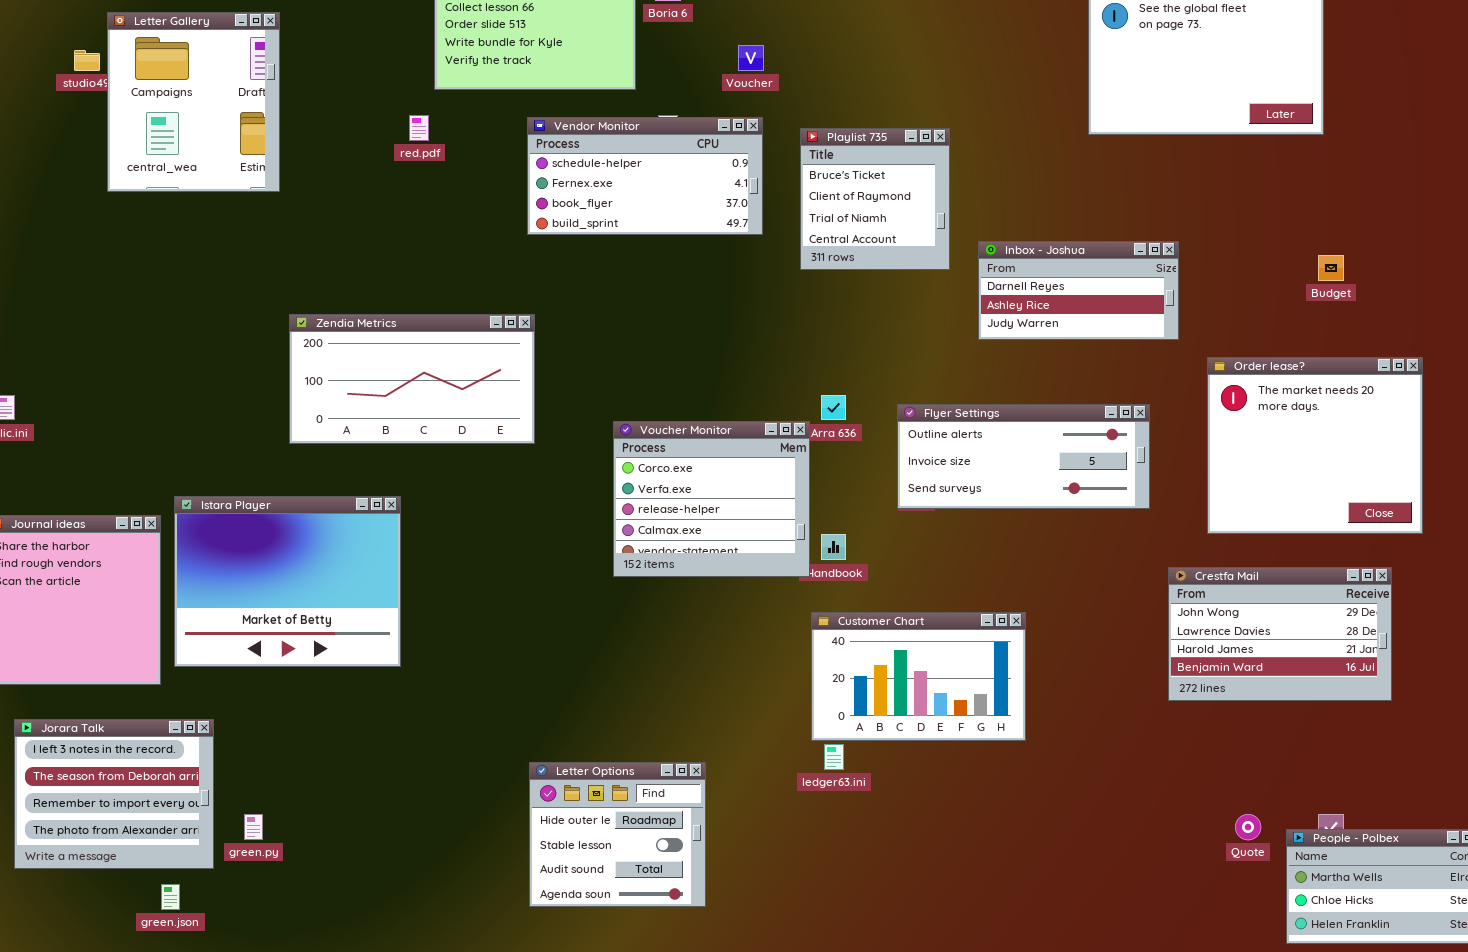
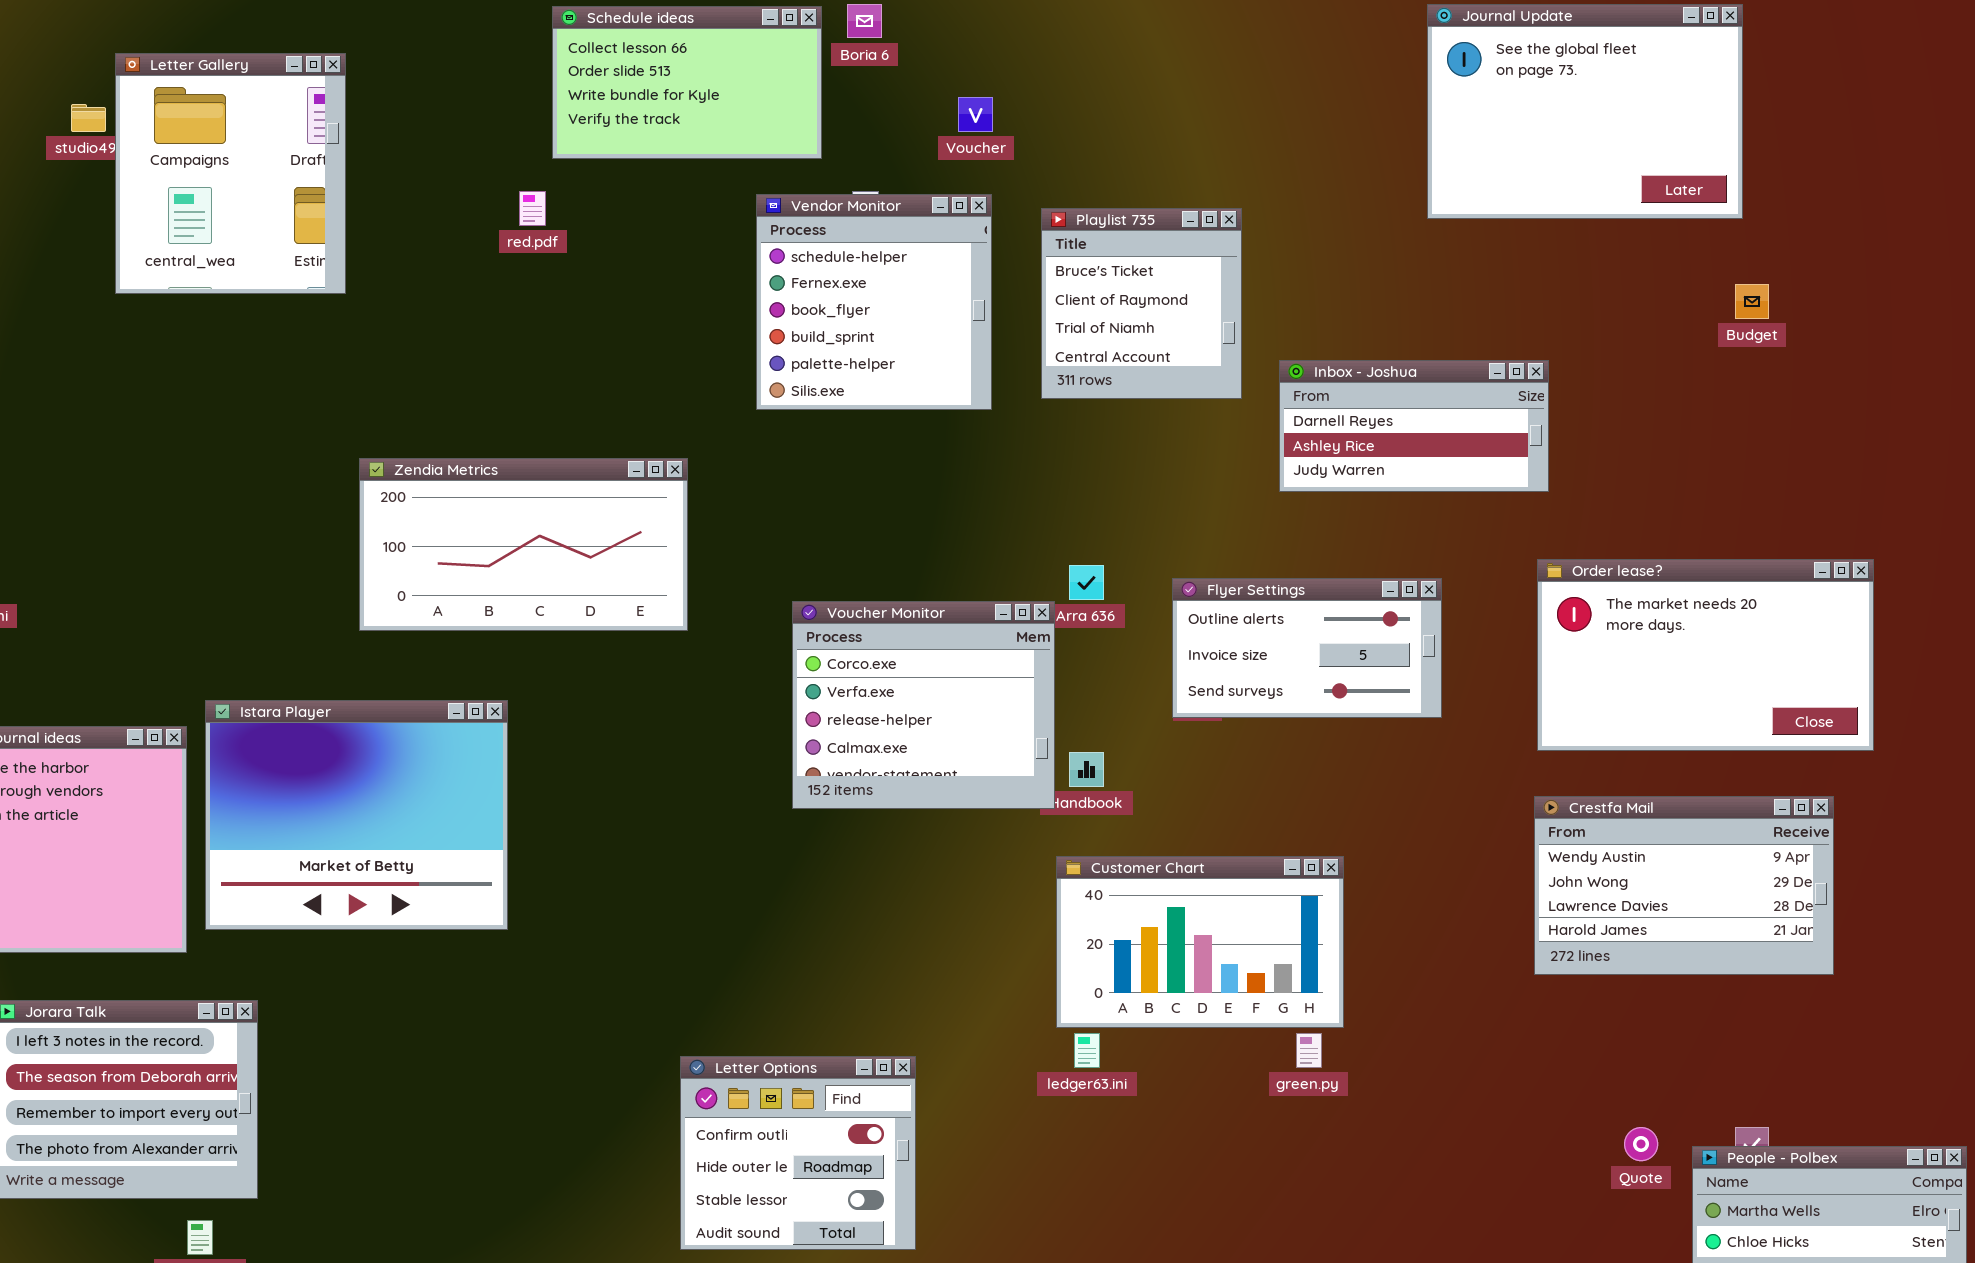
Vendor Monitor: [527,117,763,235] -> [756,194,992,410], resized
Budget: [1318,255,1344,281] -> [1735,284,1769,319], moved
Order lease?: [1207,357,1423,534] -> [1537,559,1874,751], resized
Flyer Settings: [897,404,1150,509] -> [1172,578,1442,718], resized
Crestfa Mail: [1168,567,1392,701] -> [1534,796,1834,975], scrolled up 1 row
Letter Options: [529,762,706,907] -> [680,1056,916,1250], scrolled up 1 row
green.py: [244,814,263,840] -> [1296,1033,1322,1068], moved

